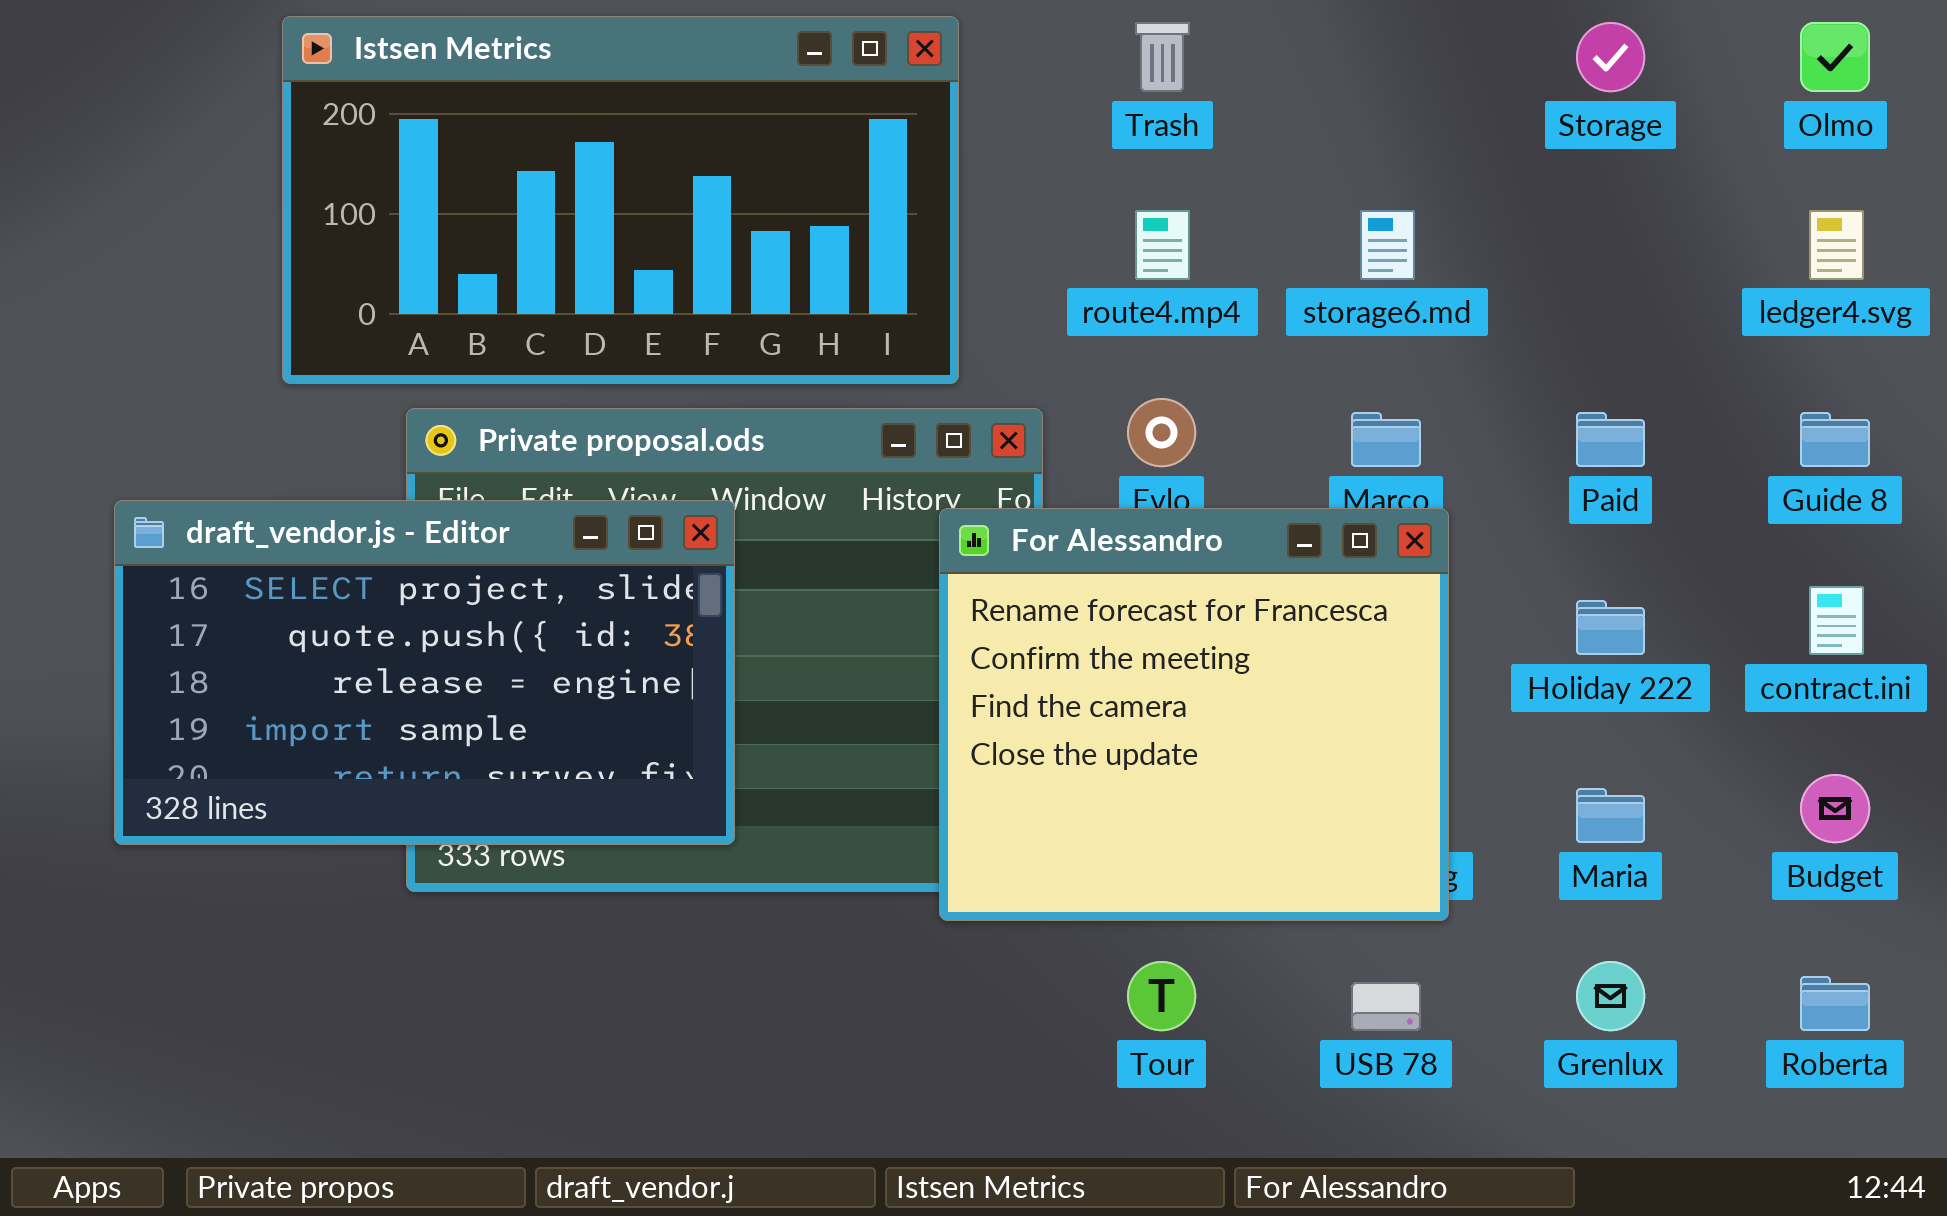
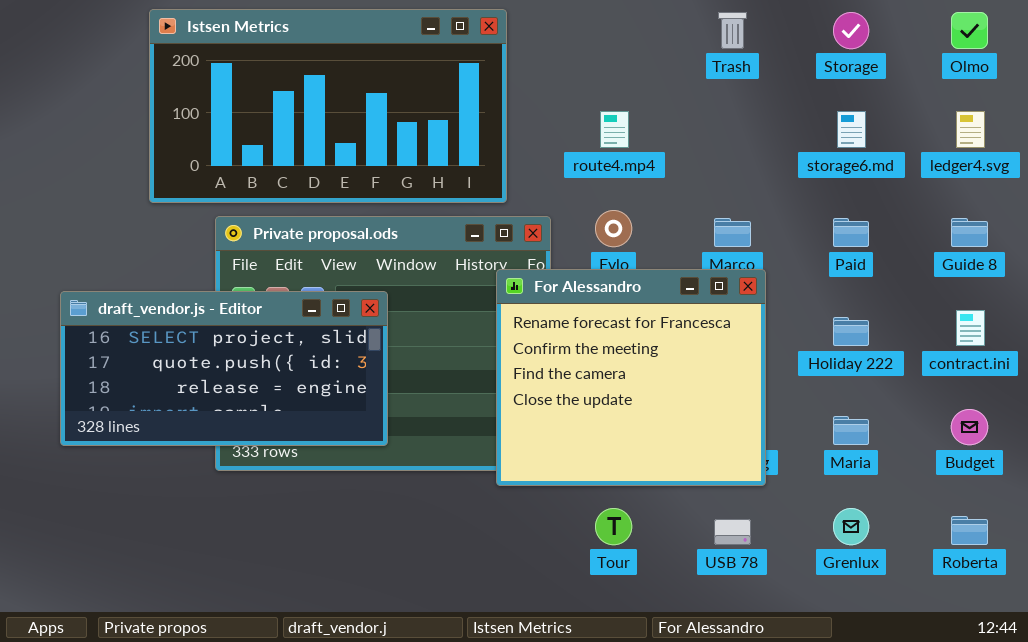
Trash: [1135,22,1190,92] -> [718,12,747,49], moved
storage6.md: [1360,210,1415,280] -> [837,111,866,148], moved
draft_vendor.js - Editor: [114,500,735,845] -> [60,291,388,446], resized

